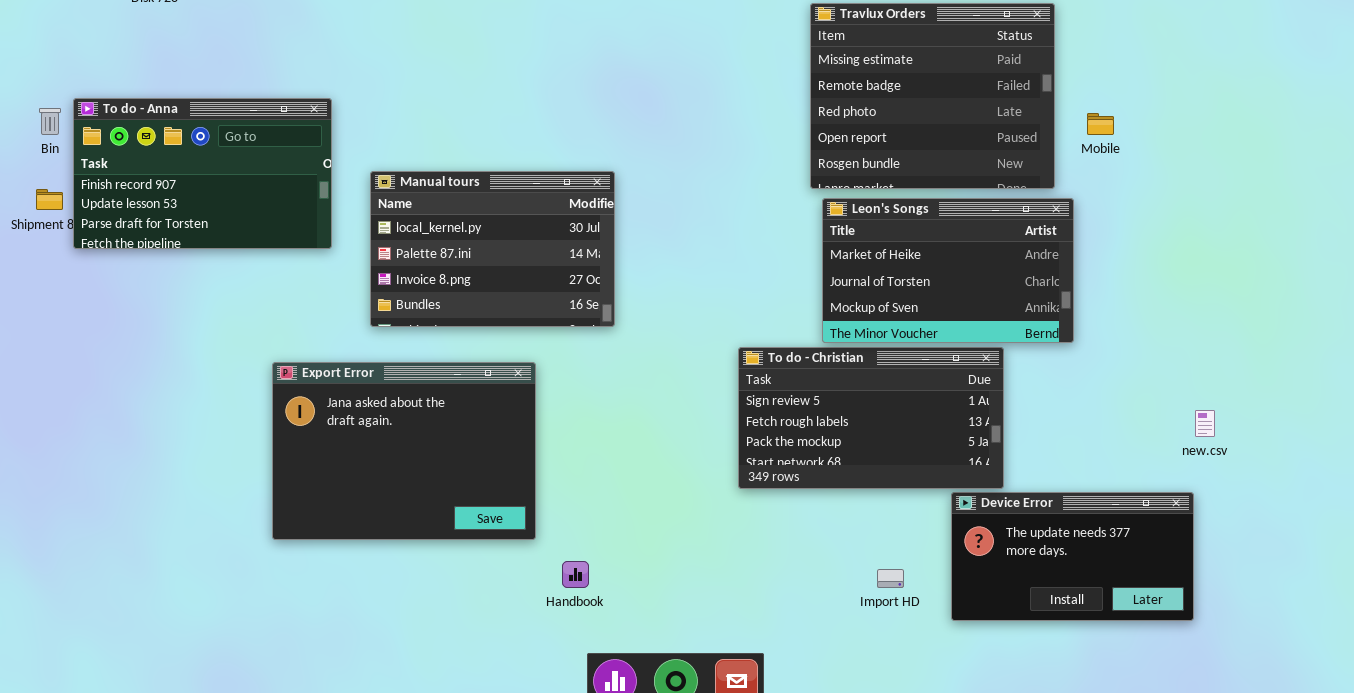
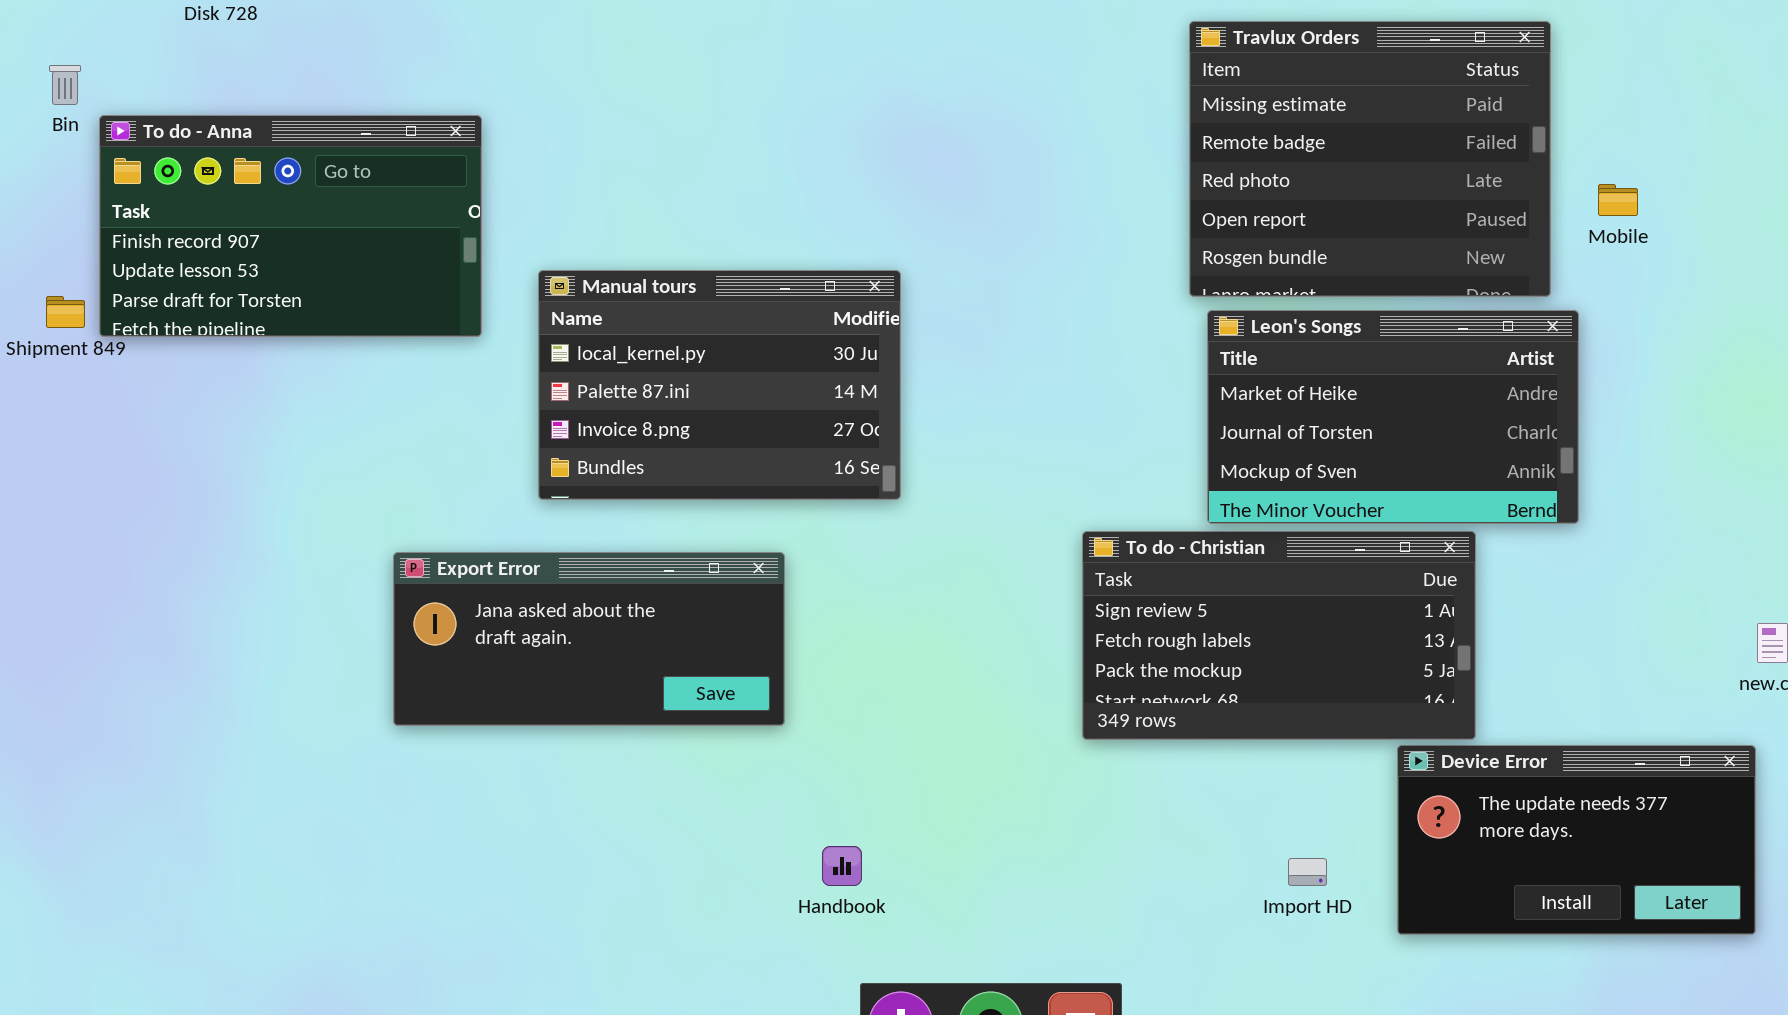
To do - Anna: [73,98,332,249] -> [99,115,482,337], moved
Bin: [39,108,61,135] -> [49,65,81,105], moved
Export Error: [272,362,536,540] -> [393,552,785,726], resized

